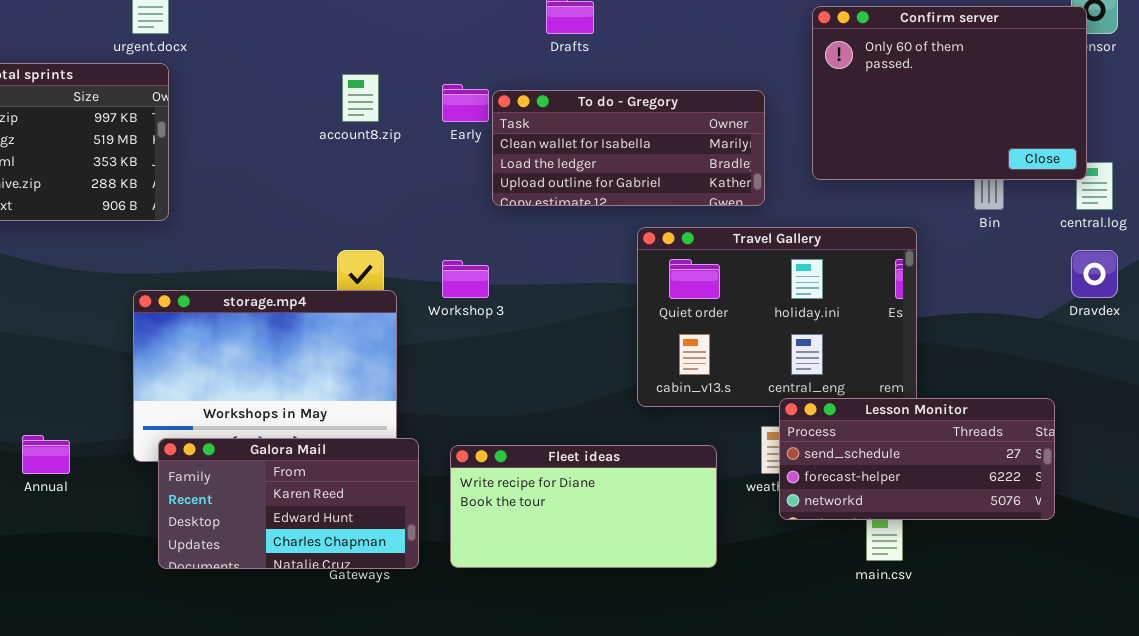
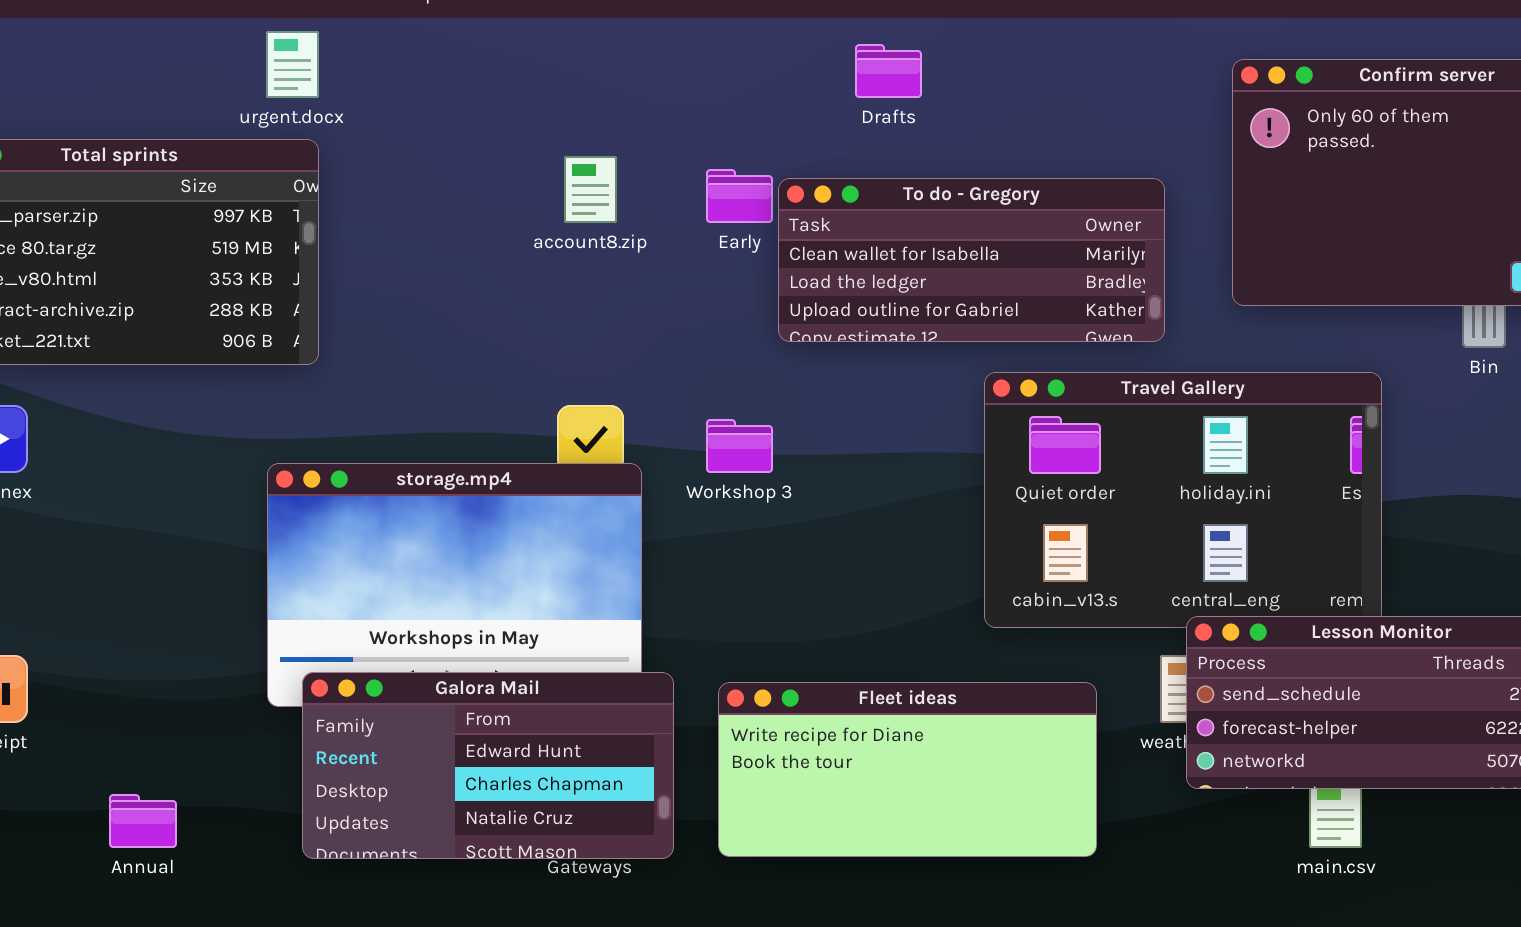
Annual: [22,435,70,474] -> [109,794,177,848], moved
Galora Mail: [158,438,419,569] -> [302,672,674,859], scrolled down 1 row

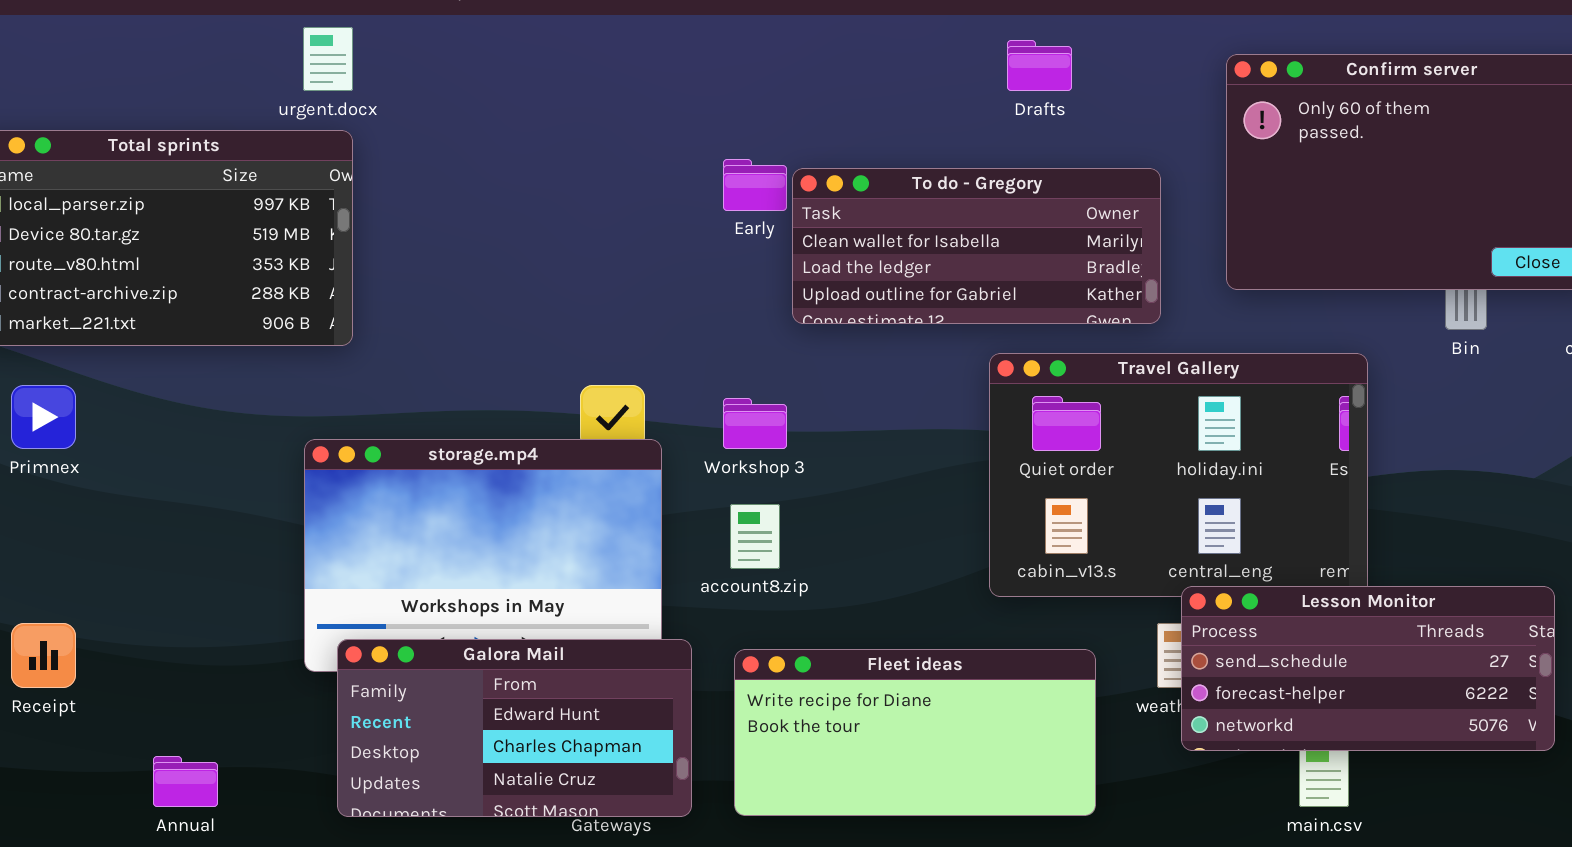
Drafts: [855,44,922,98] -> [1007,40,1072,91], moved
account8.zip: [564,156,617,223] -> [730,504,780,569], moved

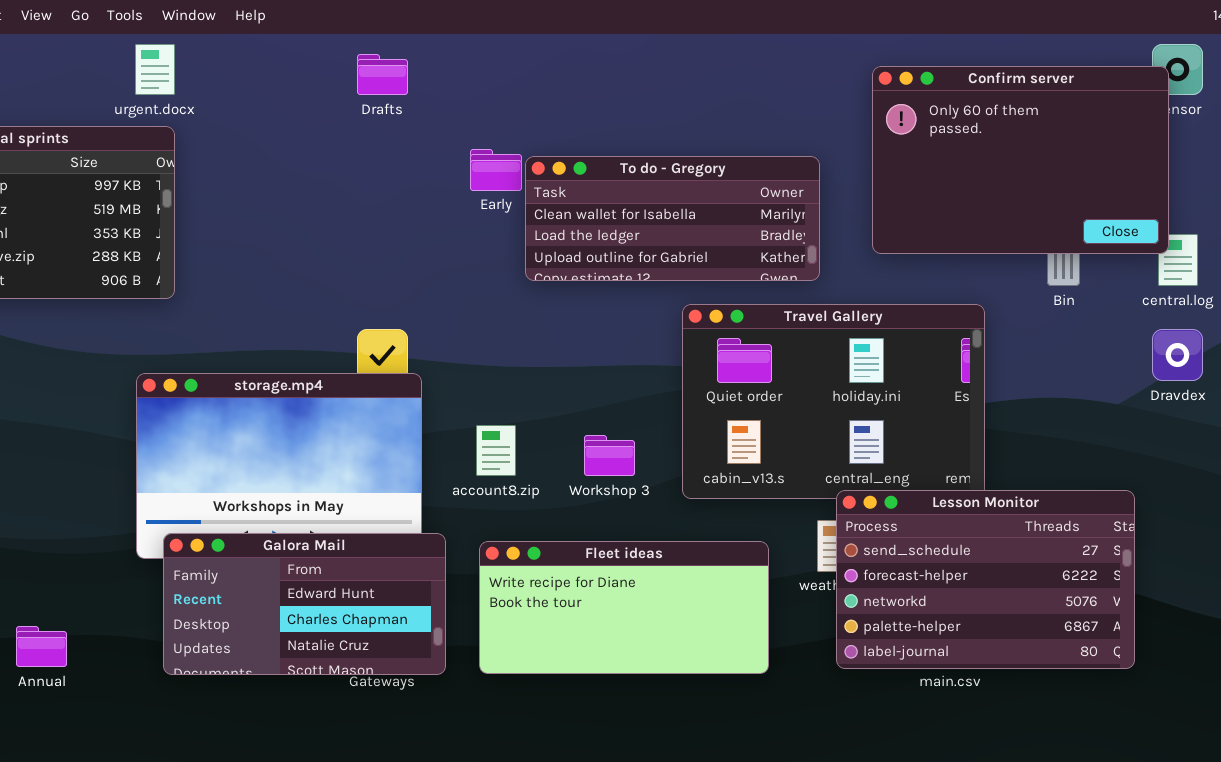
Drafts: [1007,40,1072,91] -> [357,54,408,95], moved
Workshop 3: [723,398,787,449] -> [584,435,635,476], moved
Lesson Monitor: [1181,586,1555,751] -> [836,490,1135,669], resized

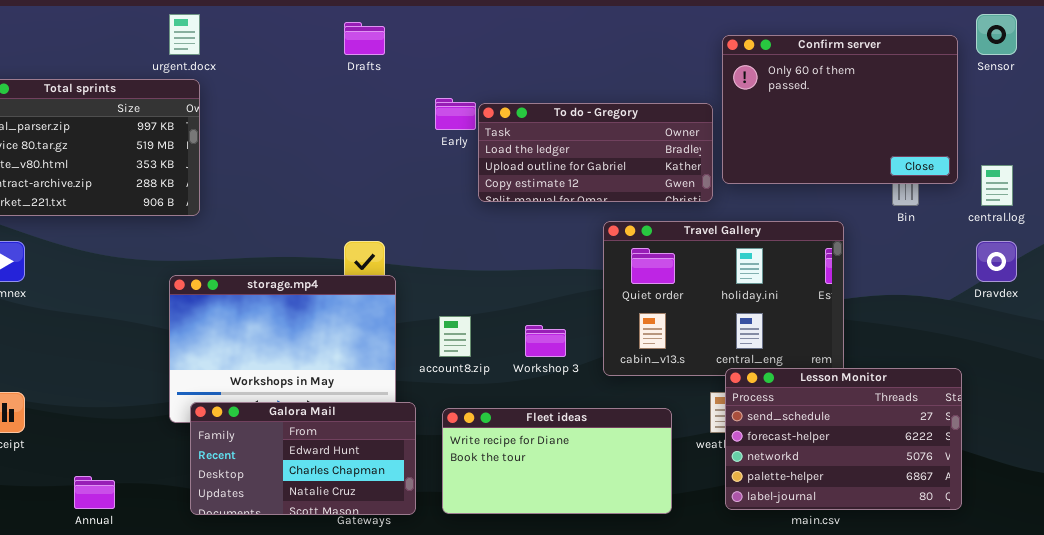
Confirm server: [872,66,1169,254] -> [722,35,958,184], moved
To do - Gregory: [525,156,820,281] -> [478,103,713,202], scrolled down 1 row

